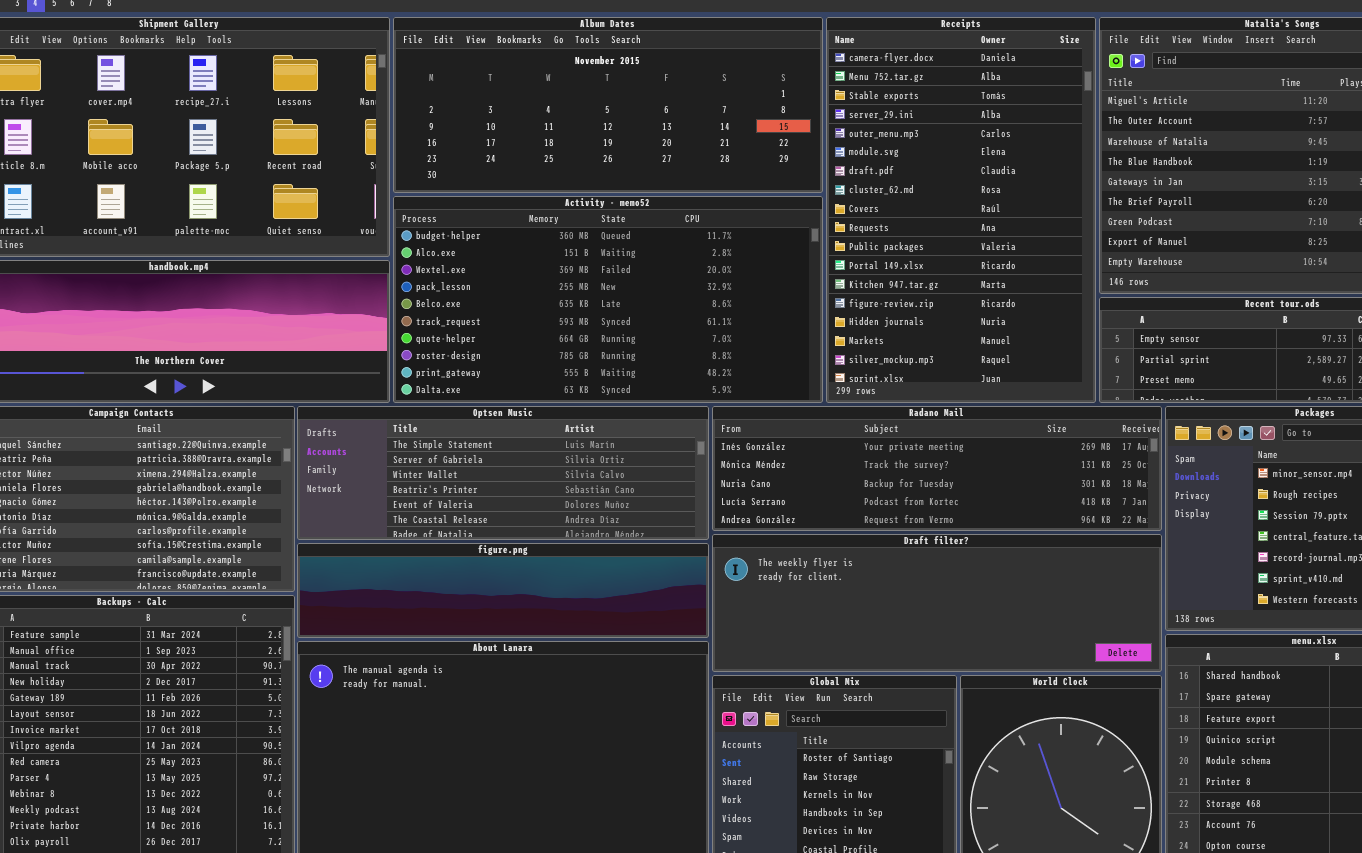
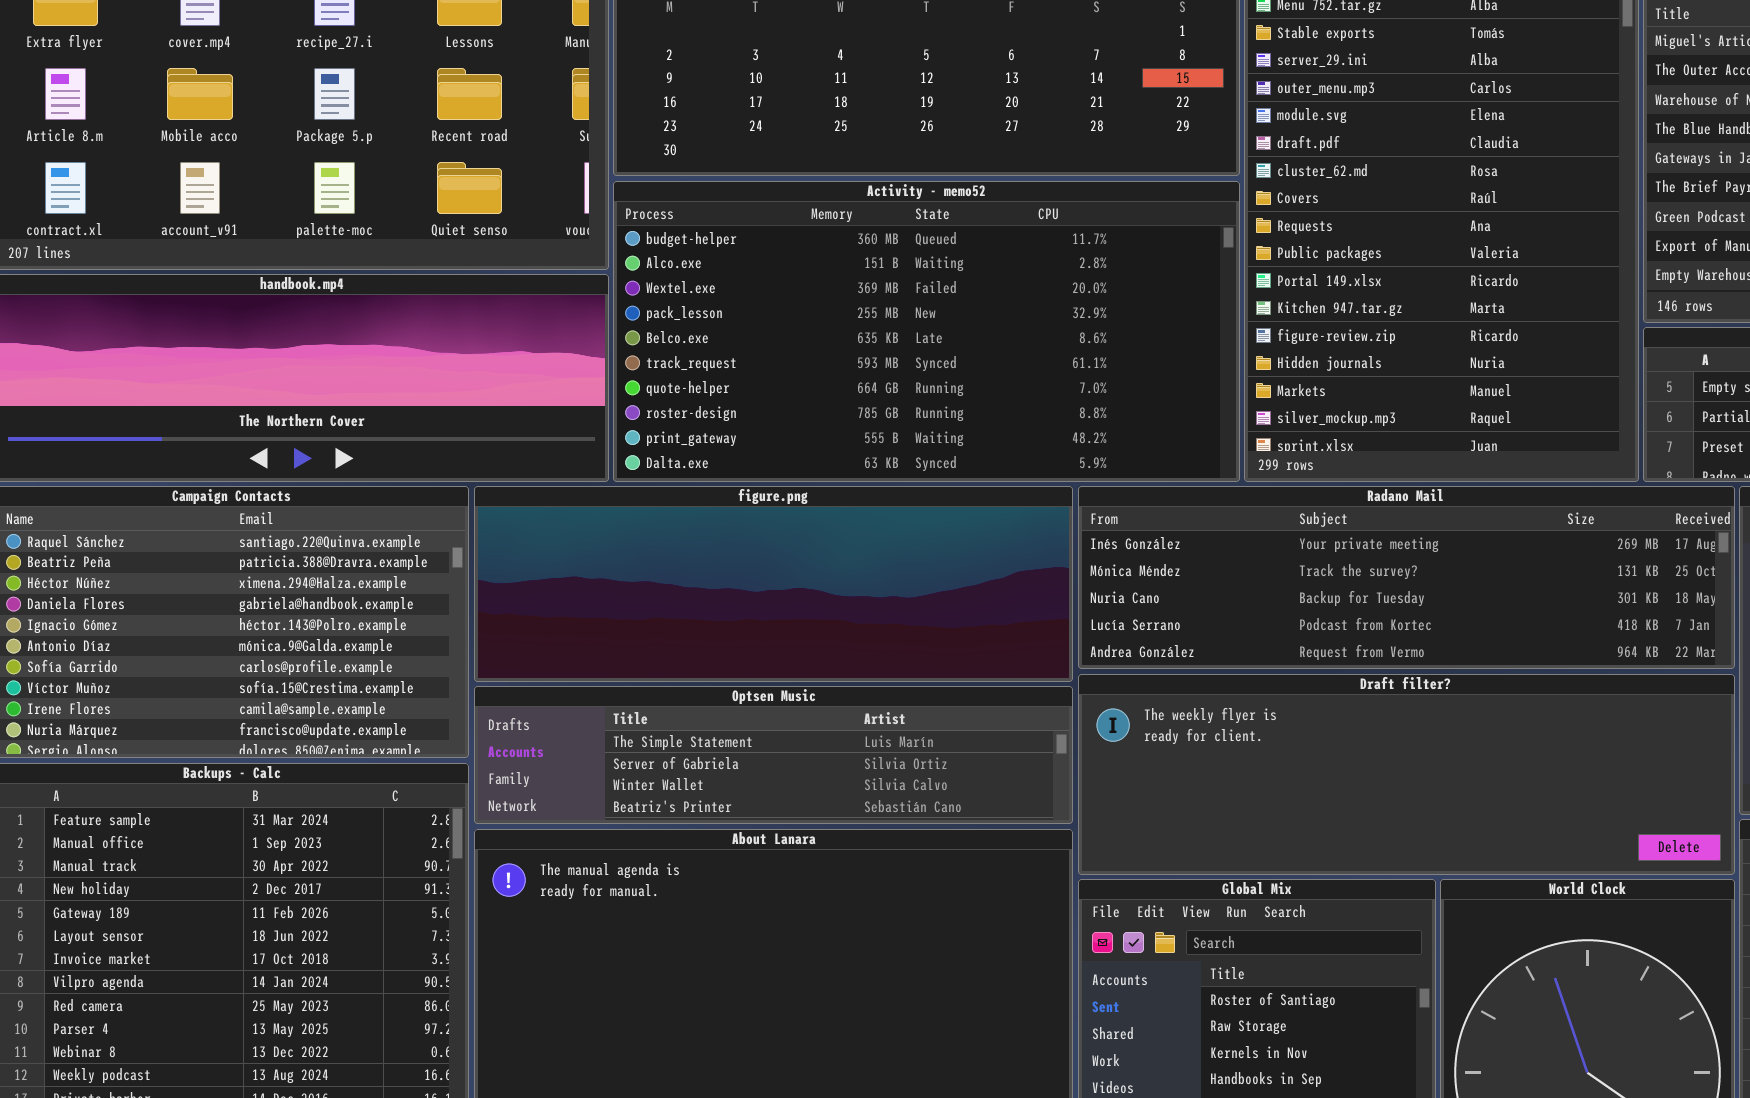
Optsen Music: [297,406,709,540] -> [474,686,1073,824], moved, resized
figure.png: [297,543,709,638] -> [474,486,1073,682], moved, resized

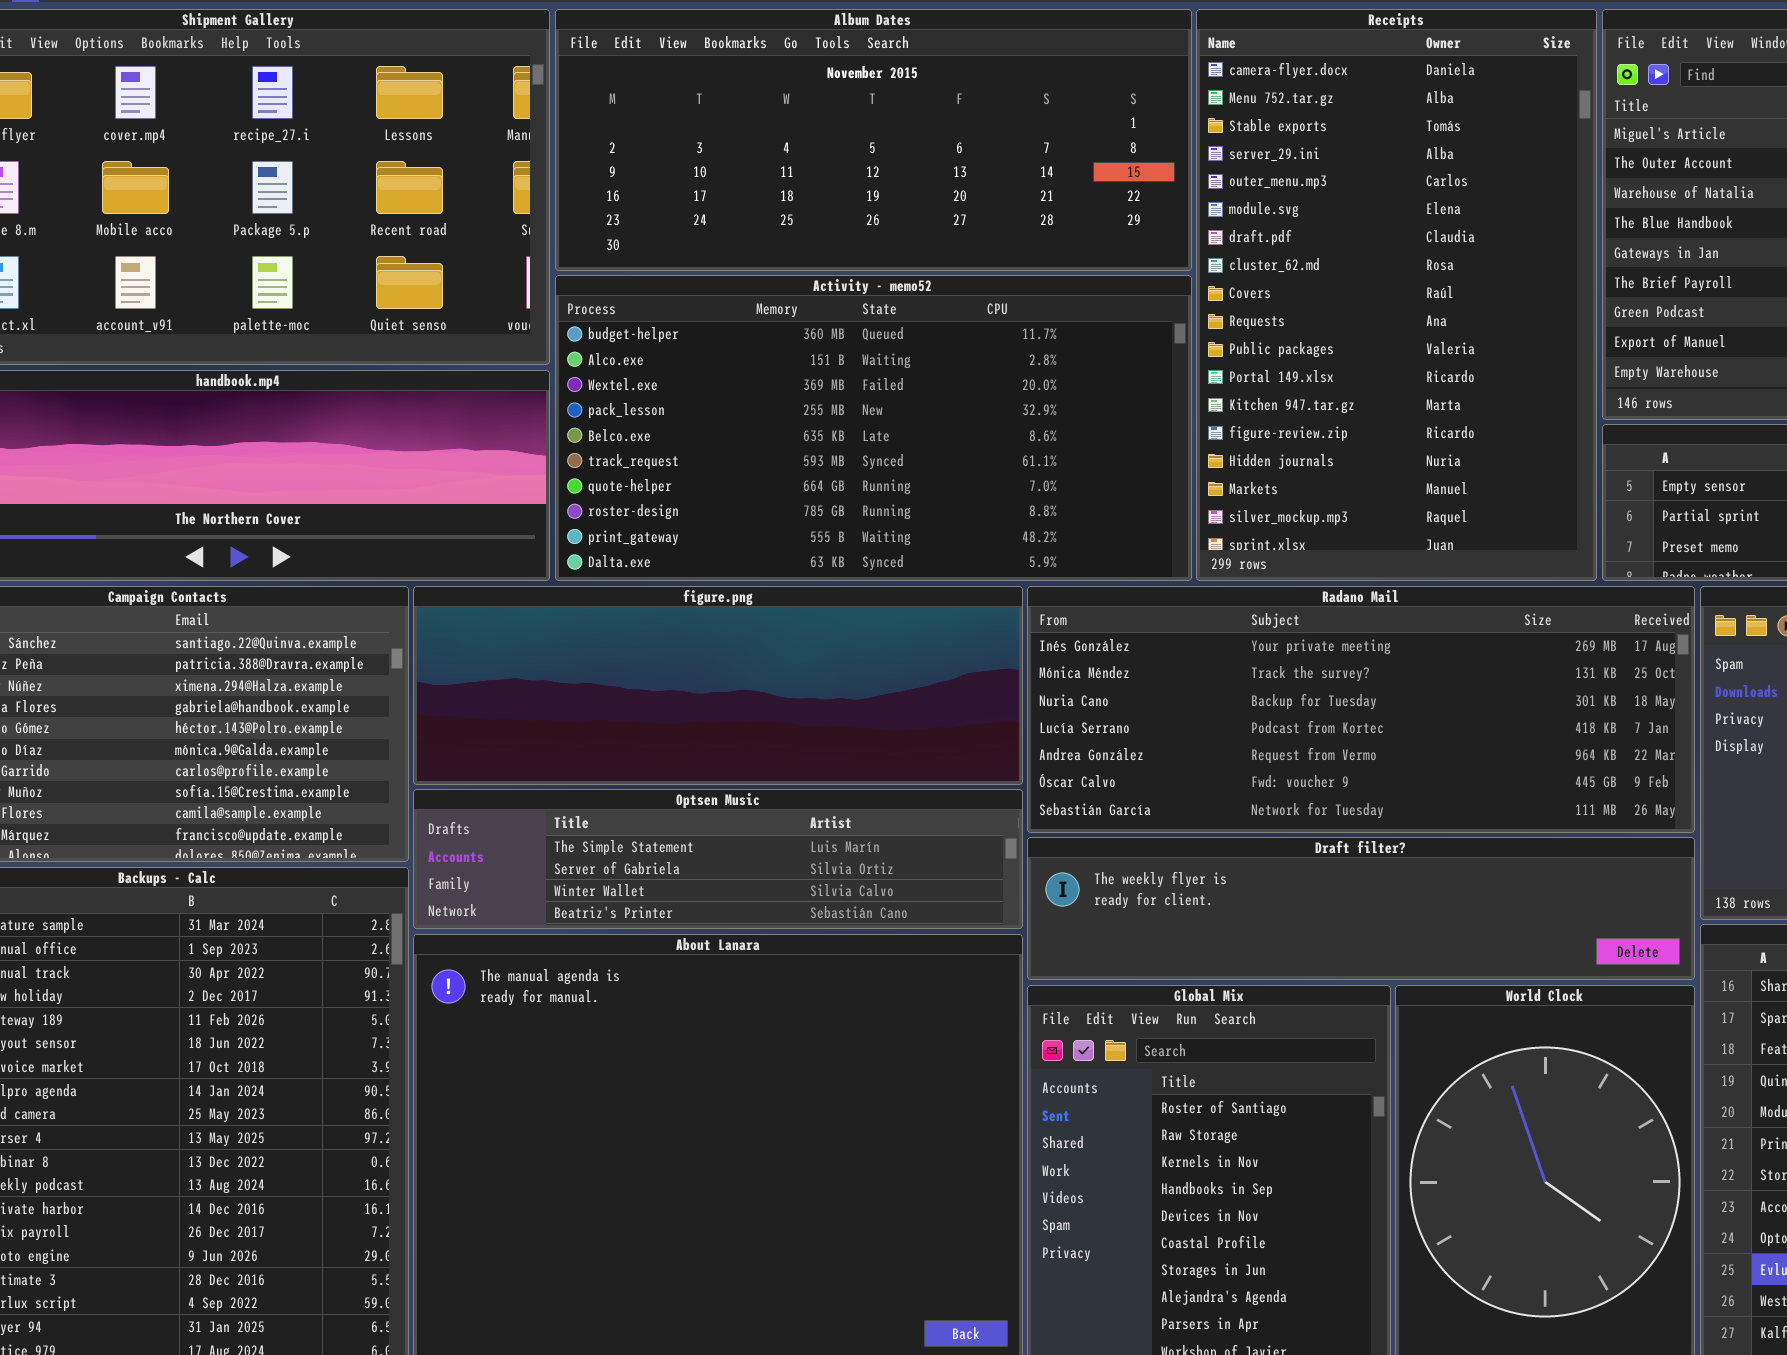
Radano Mail: [1078,486,1735,669] -> [1027,586,1695,833], resized
Draft filter?: [1078,674,1735,875] -> [1027,837,1695,980], resized

